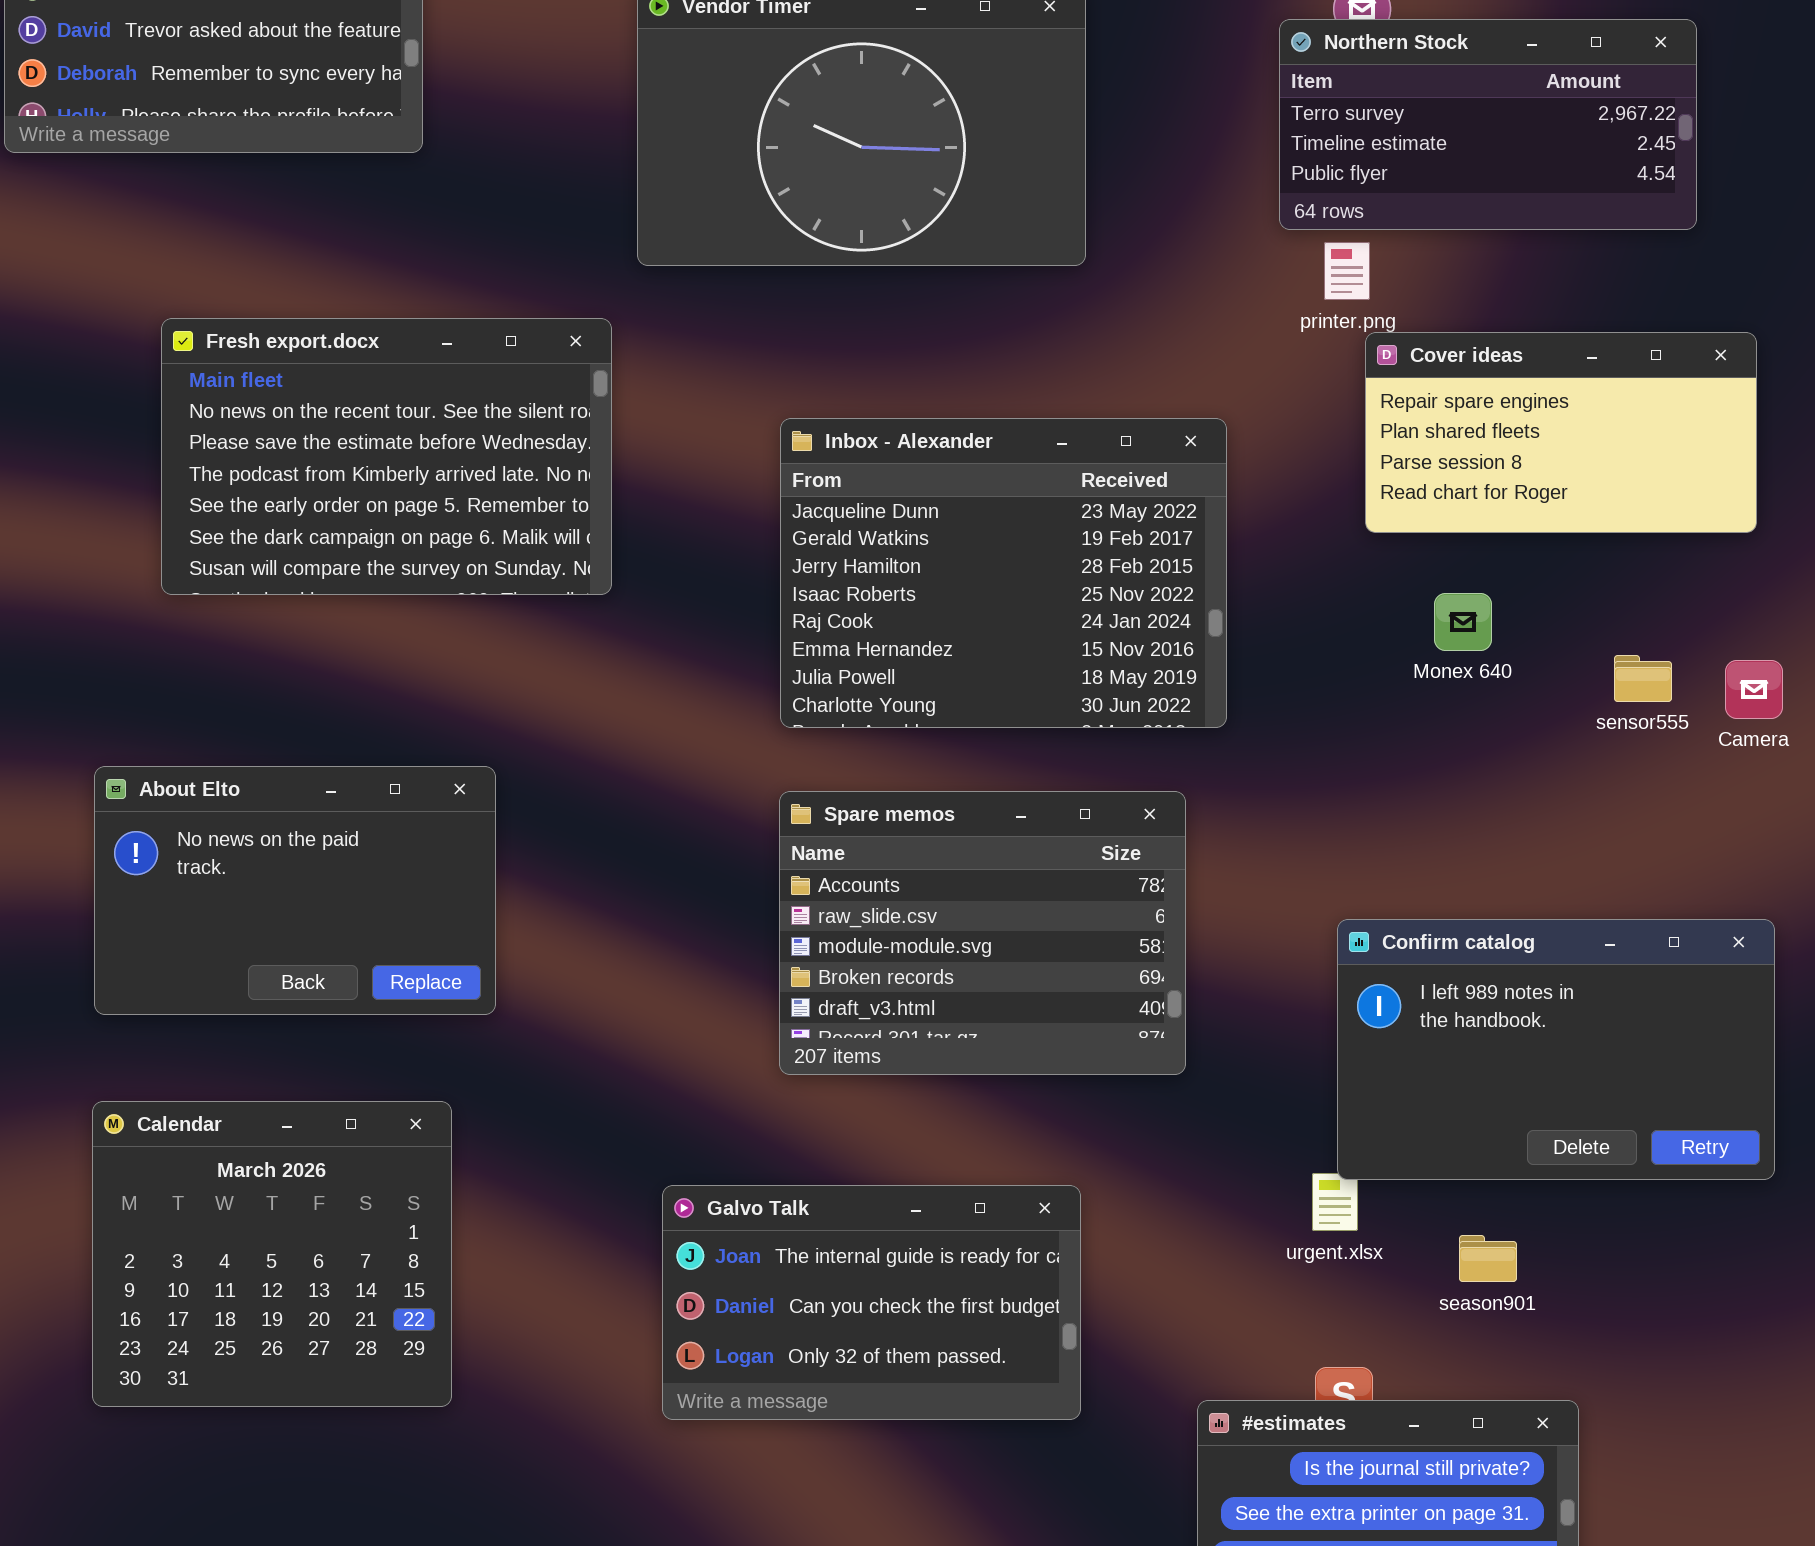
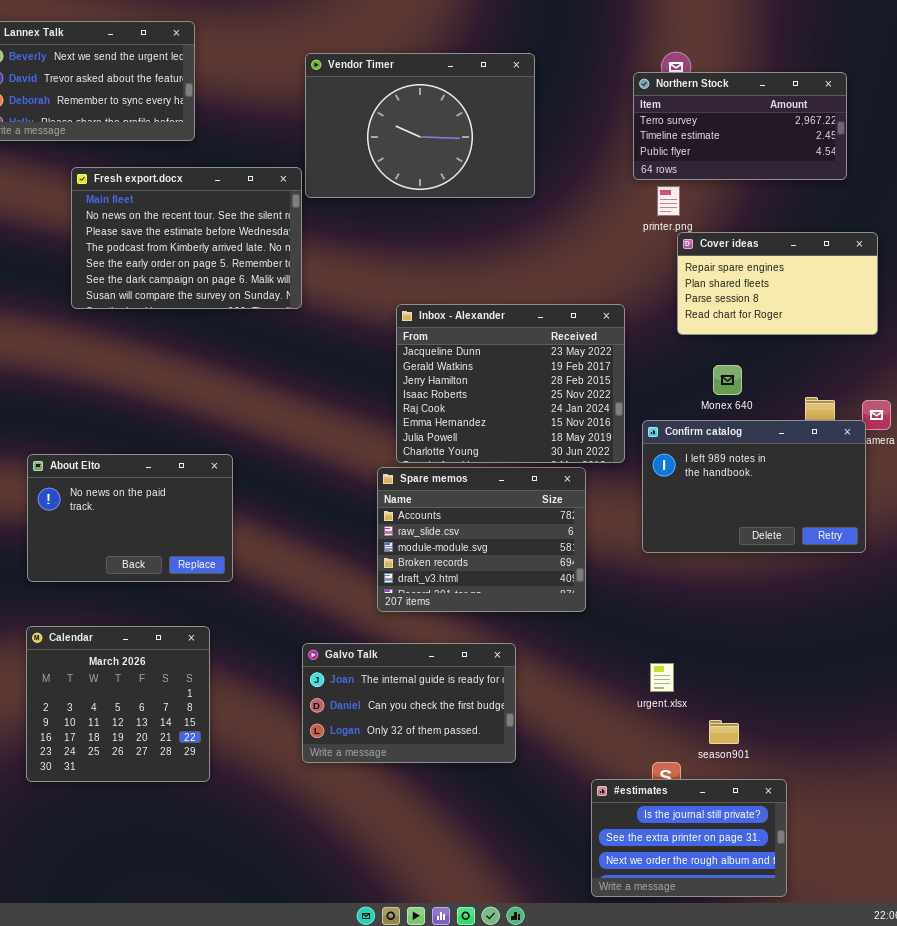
Fresh export.docx: [161,318,612,595] -> [71,167,302,309], moved
Inbox - Alexander: [780,418,1227,728] -> [396,304,625,463], moved
Confirm catalog: [1337,919,1775,1180] -> [642,420,866,553], moved
Galvo Talk: [662,1185,1081,1420] -> [302,643,516,763], moved
season901: [1459,1235,1517,1282] -> [709,720,739,744], moved

